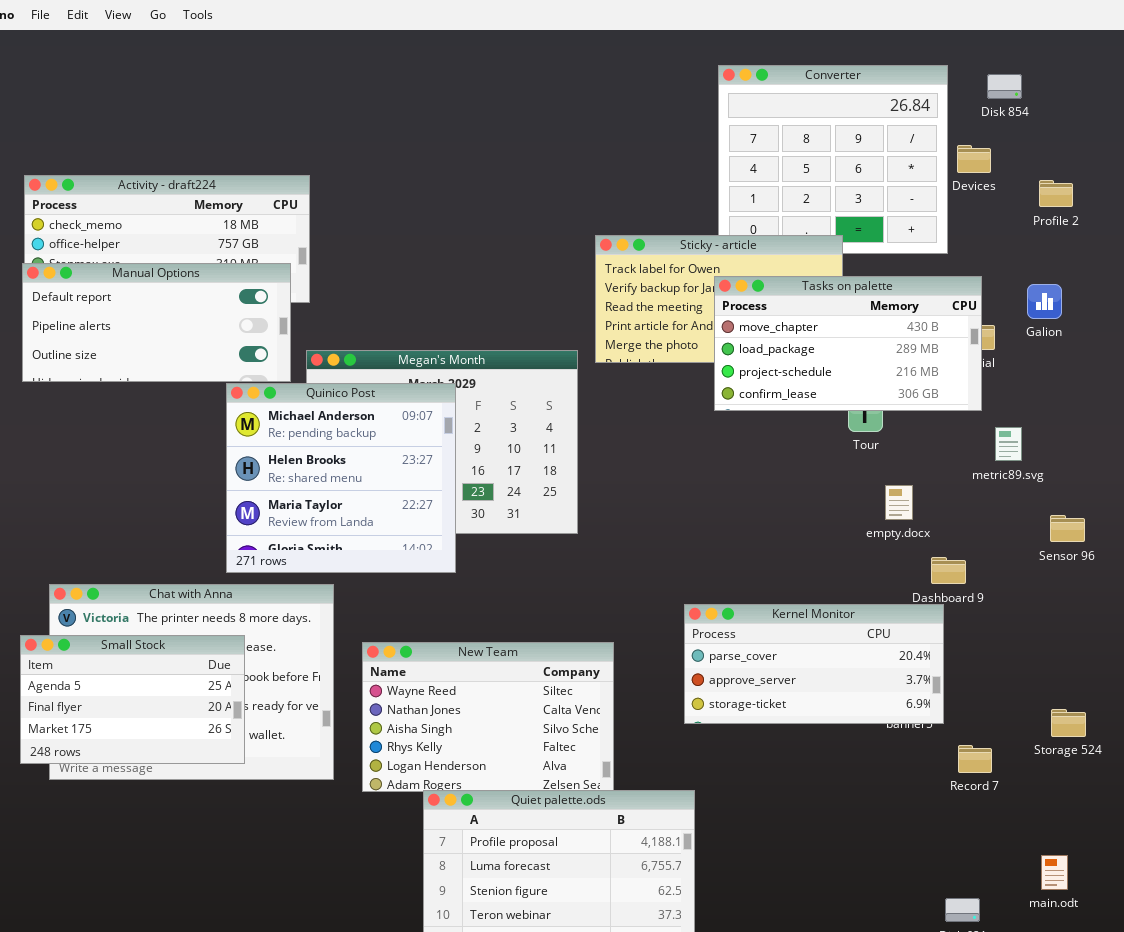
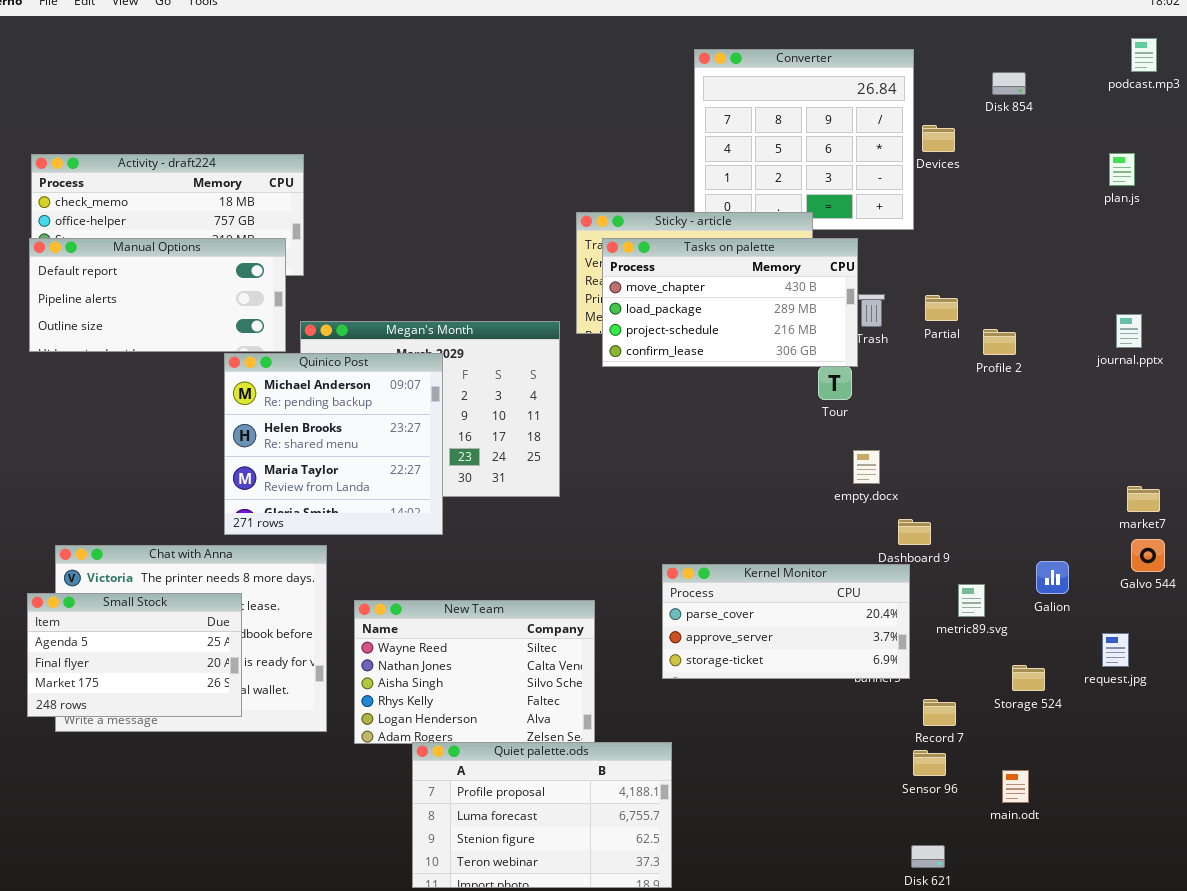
Disk 854: [987,74,1022,99] -> [992,72,1026,95], moved
Profile 2: [1039,180,1073,207] -> [983,329,1016,355], moved
Tasks on palette: [714,276,982,411] -> [602,238,858,367], moved
Galion: [1027,284,1062,319] -> [1036,561,1069,594], moved
metric89.svg: [995,427,1022,461] -> [958,584,985,617], moved
Sensor 96: [1050,515,1085,542] -> [913,750,946,776], moved
main.odt: [1041,855,1068,890] -> [1002,770,1029,803], moved

